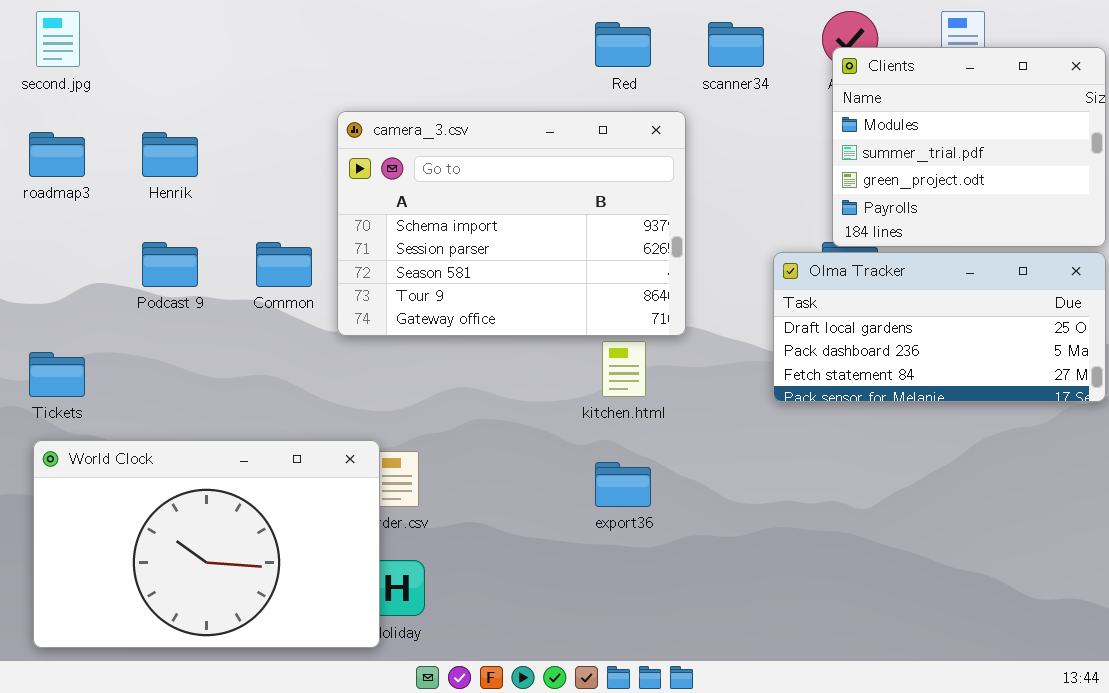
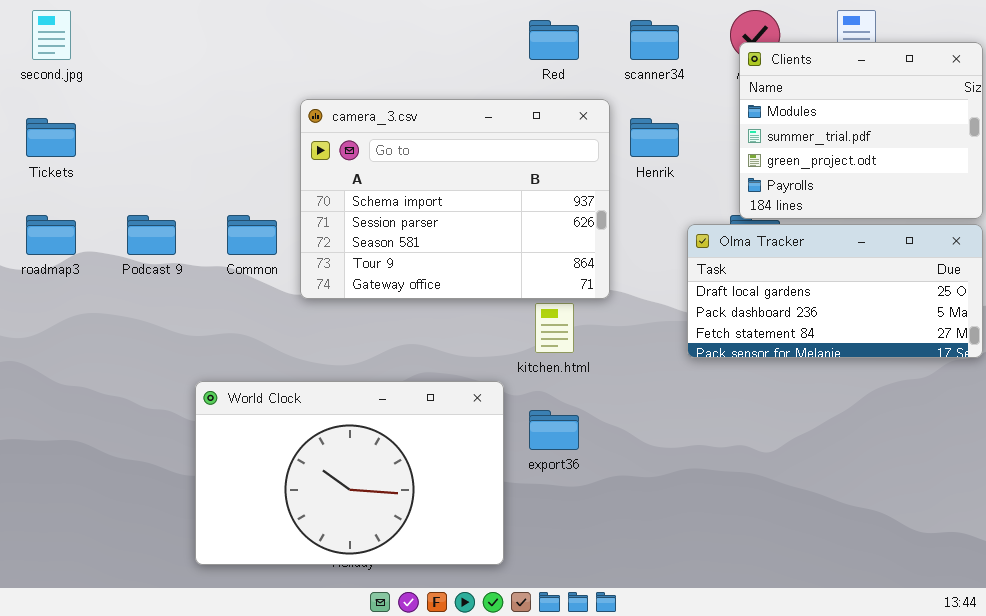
roadmap3: [29,132,85,177] -> [26,215,76,255], moved
Henrik: [142,132,198,177] -> [630,118,679,157], moved
Tickets: [29,352,85,397] -> [26,118,76,157], moved
World Clock: [33,440,380,648] -> [195,381,504,565], moved

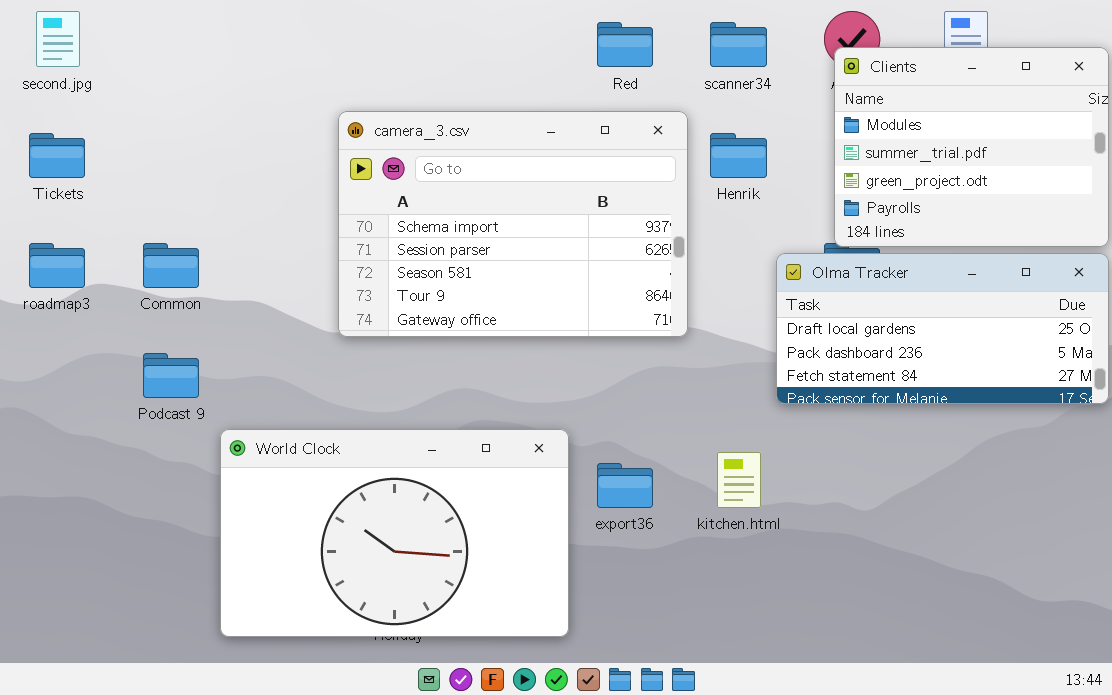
Podcast 9: [127,215,176,255] -> [143,353,199,398], moved
Common: [227,215,277,255] -> [143,243,199,288], moved
kitchen.html: [535,303,574,353] -> [717,452,761,508], moved

